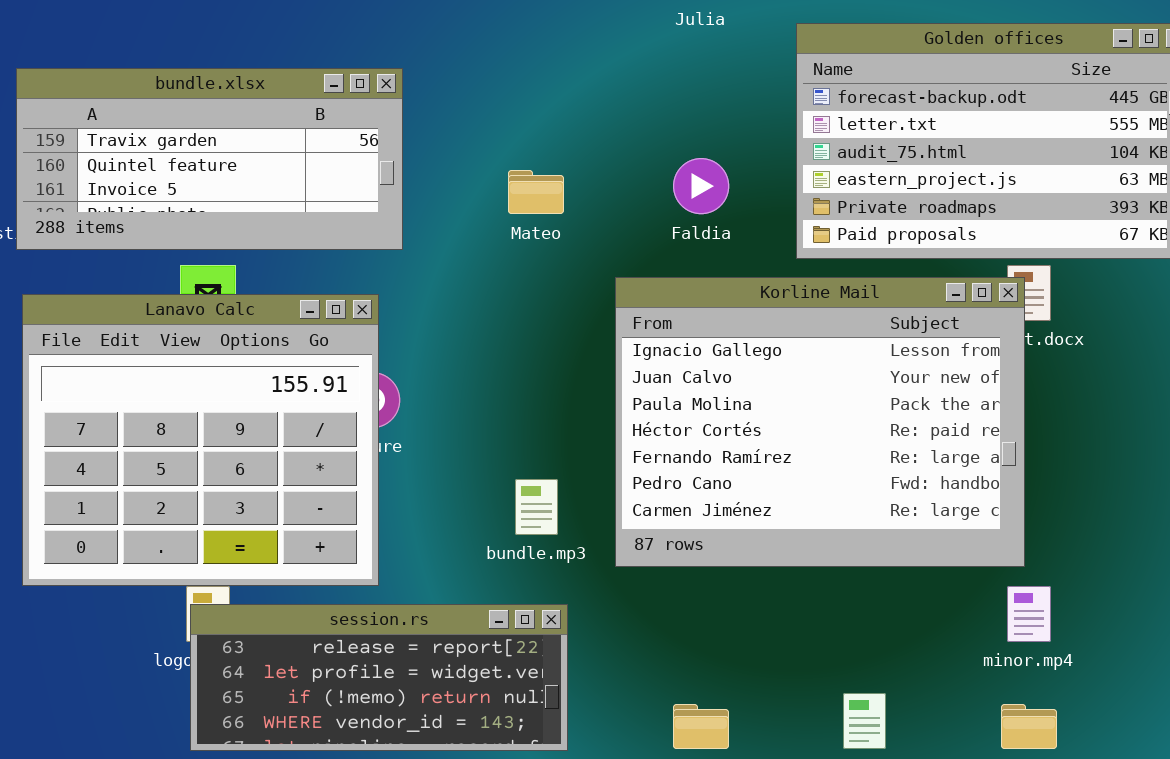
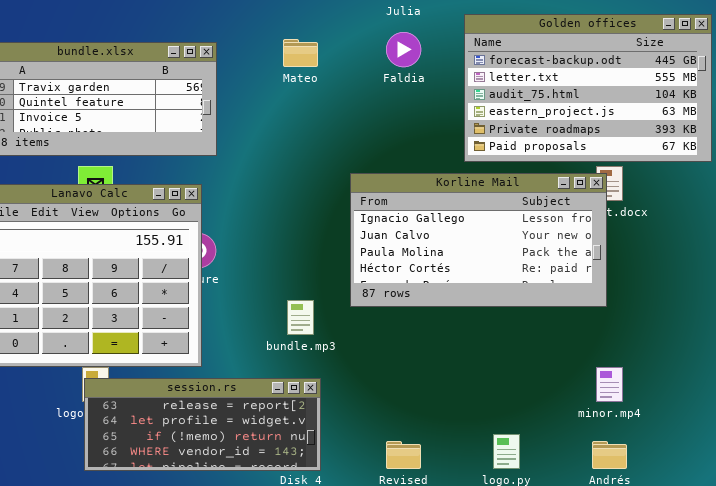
Faldia: [673,158,729,214] -> [386,32,421,67], moved
Mateo: [508,170,564,214] -> [283,39,318,67], moved
Korline Mail: [615,277,1025,567] -> [350,173,607,307], resized

